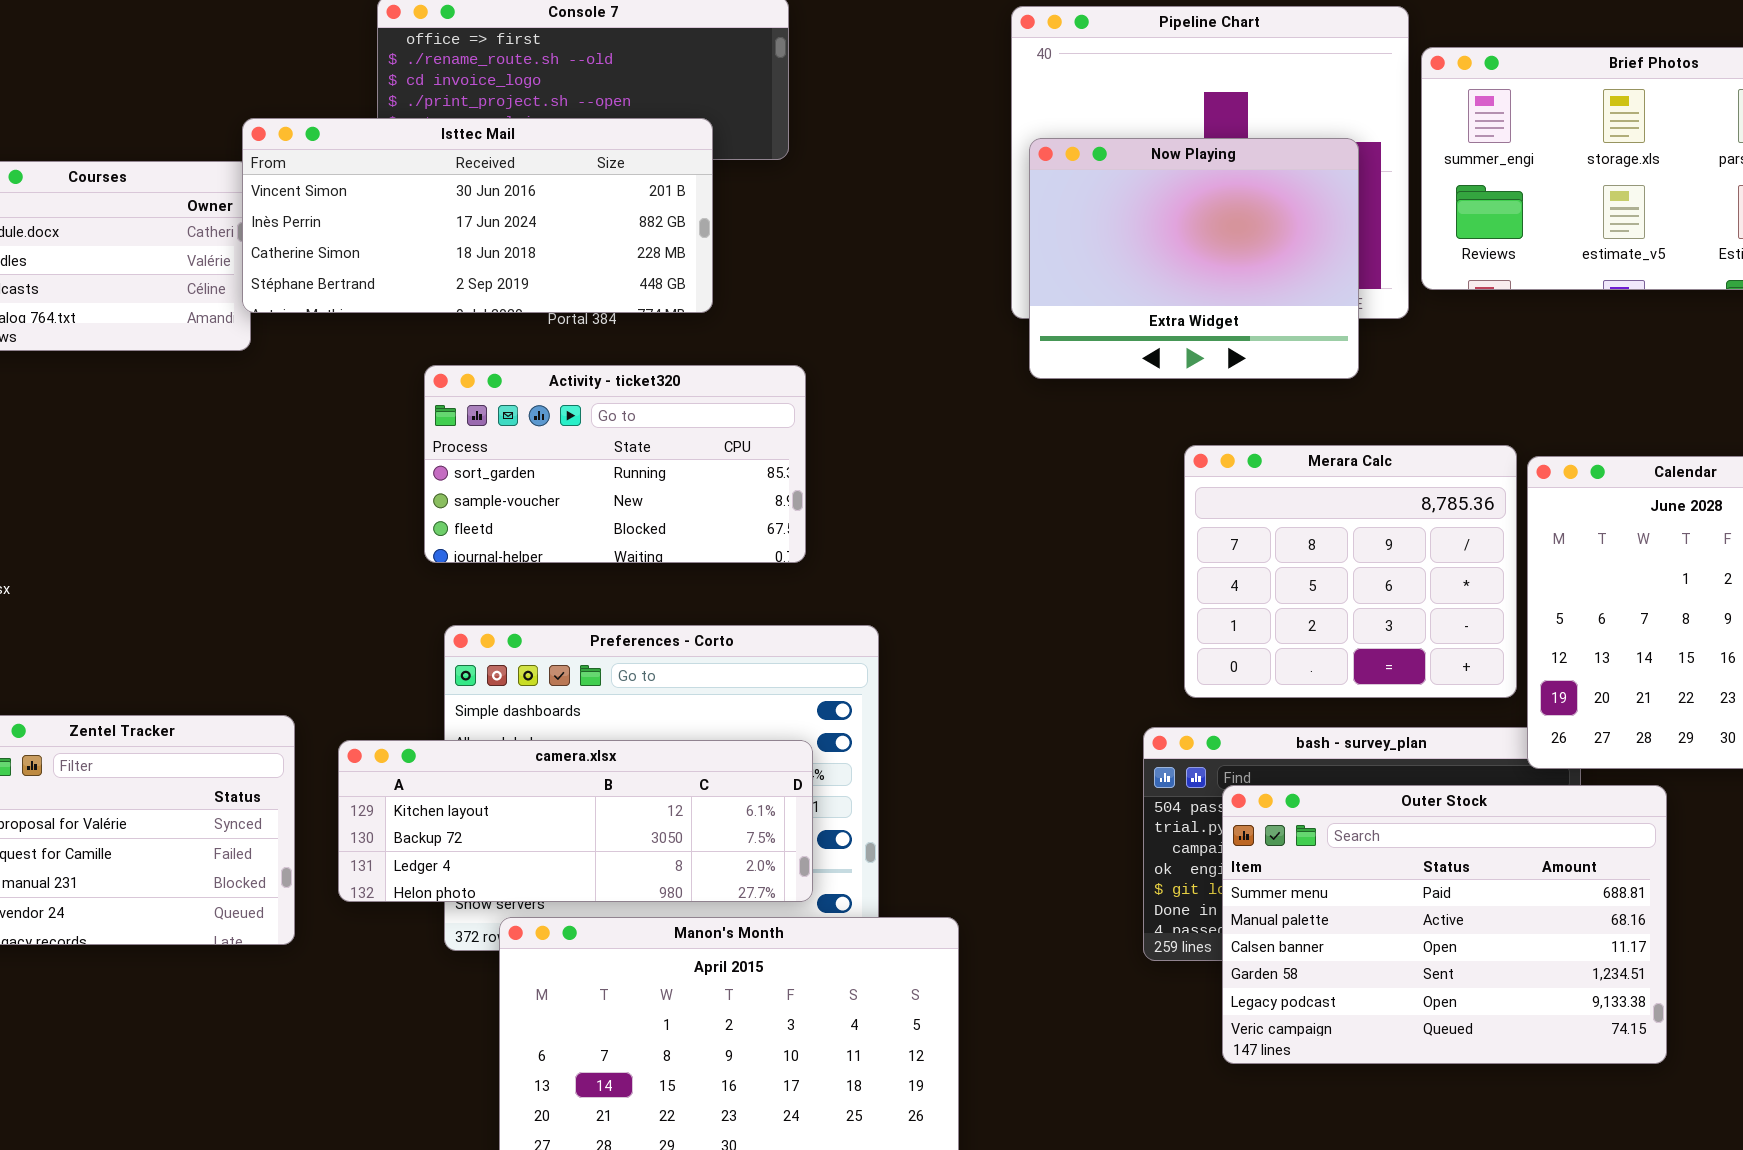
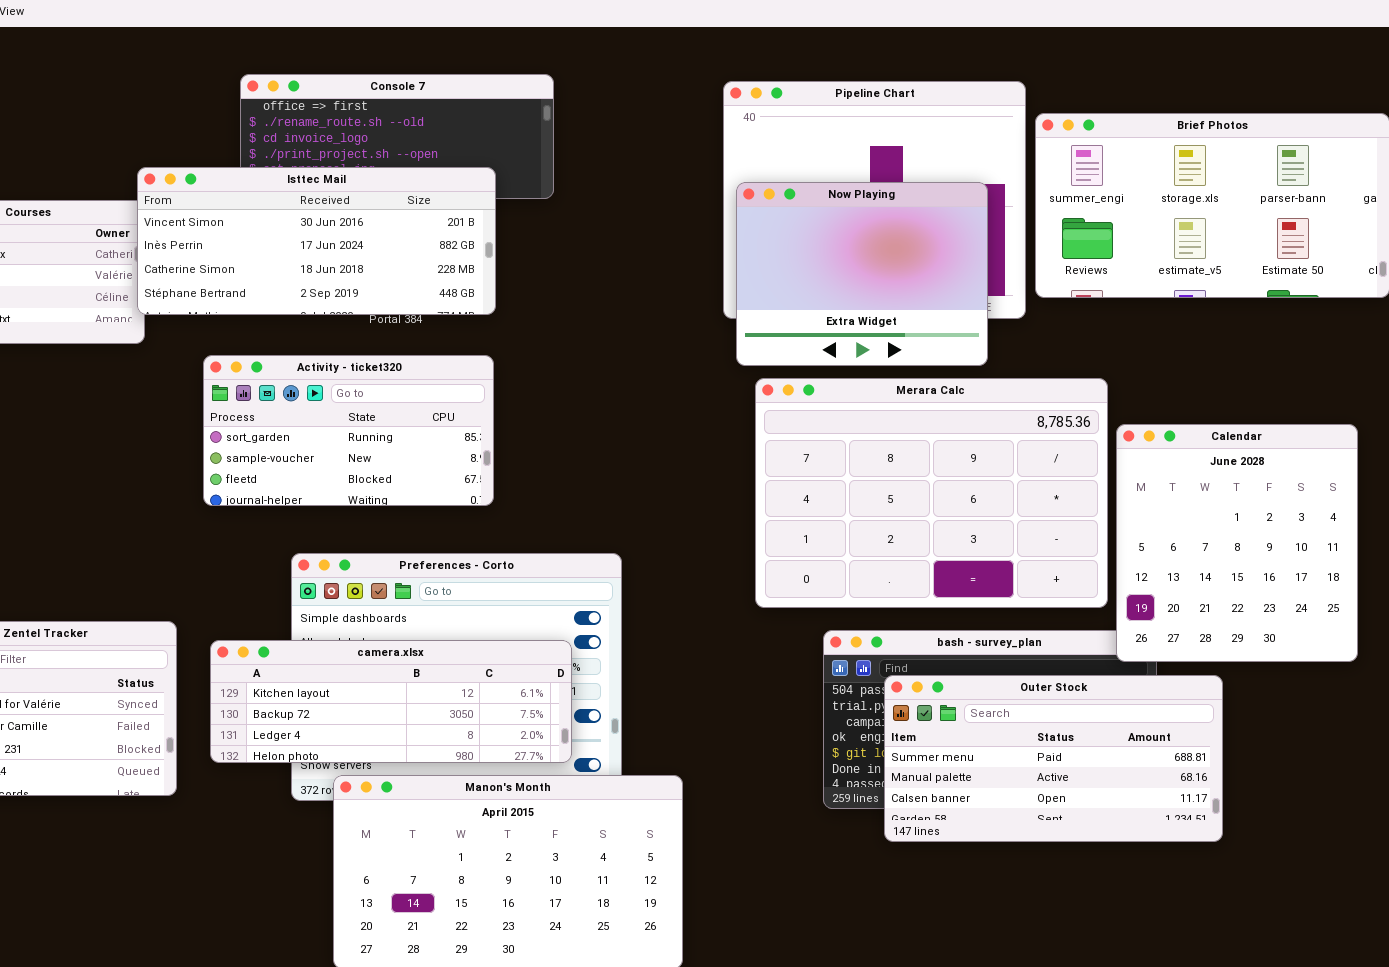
Activity - ticket320: [424,365,806,563] -> [203,355,494,506], moved
Merara Calc: [1184,445,1517,698] -> [755,378,1108,608], resized
Outer Stock: [1222,785,1667,1064] -> [884,675,1223,842], resized

